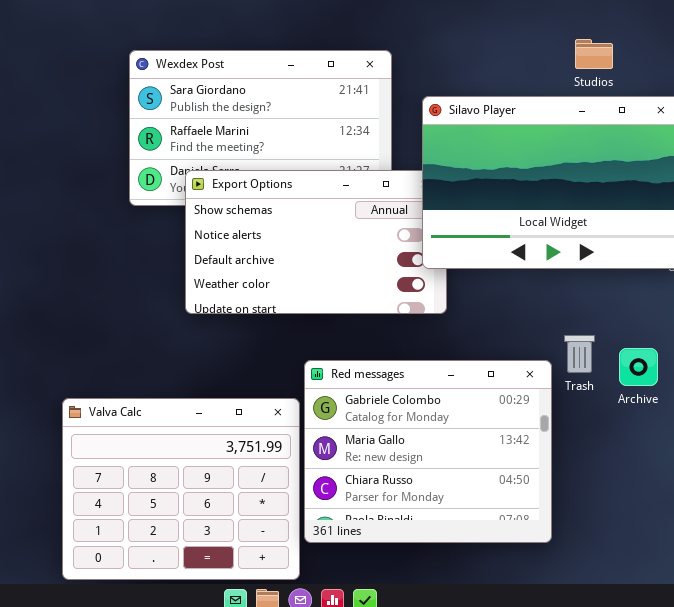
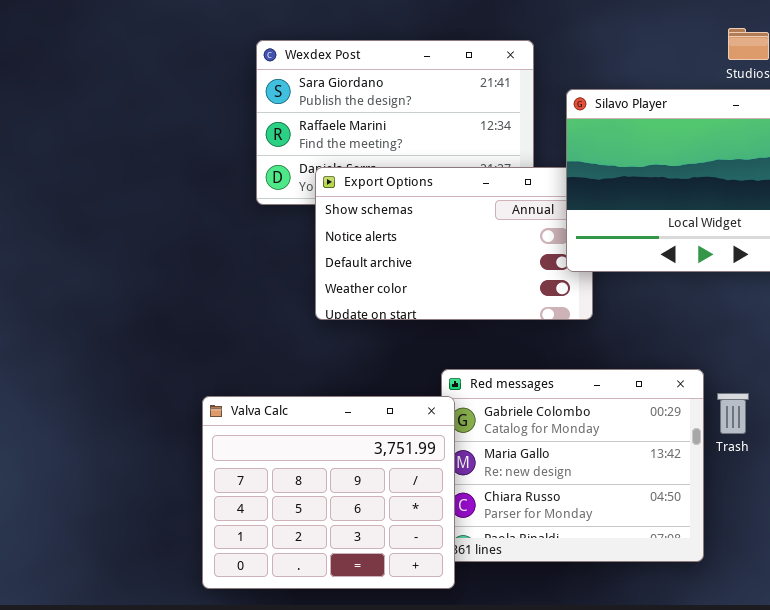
Trash: [564,335,595,373] -> [717,393,749,434], moved
Valva Calc: [62,398,300,580] -> [202,396,455,589], moved

